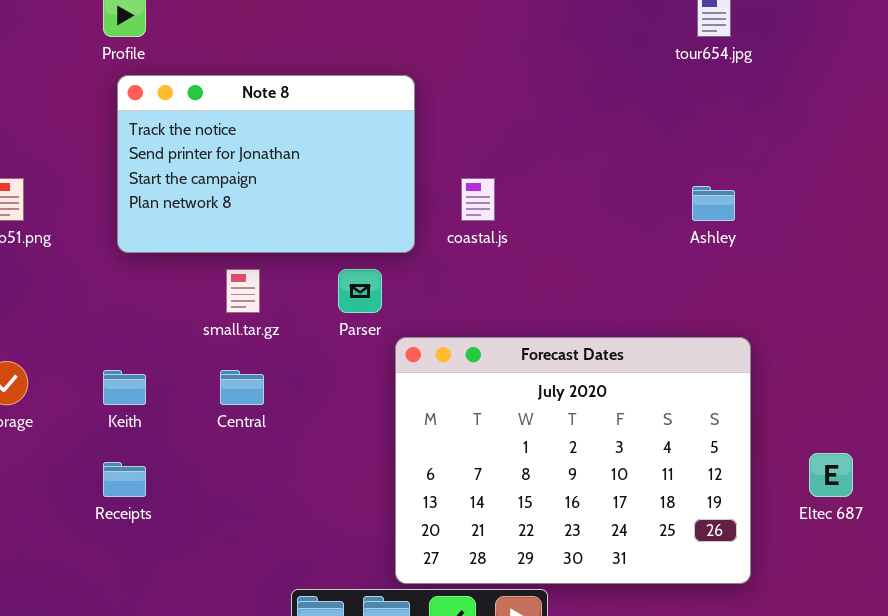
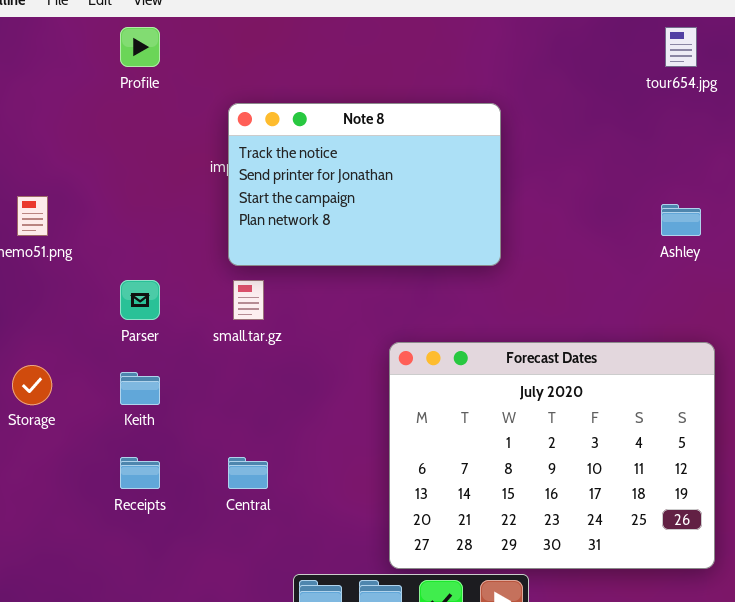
Note 8: [117,75,415,253] -> [228,103,501,266], moved
Parser: [338,269,382,313] -> [120,280,160,320], moved
Central: [220,370,264,405] -> [228,457,268,489], moved

